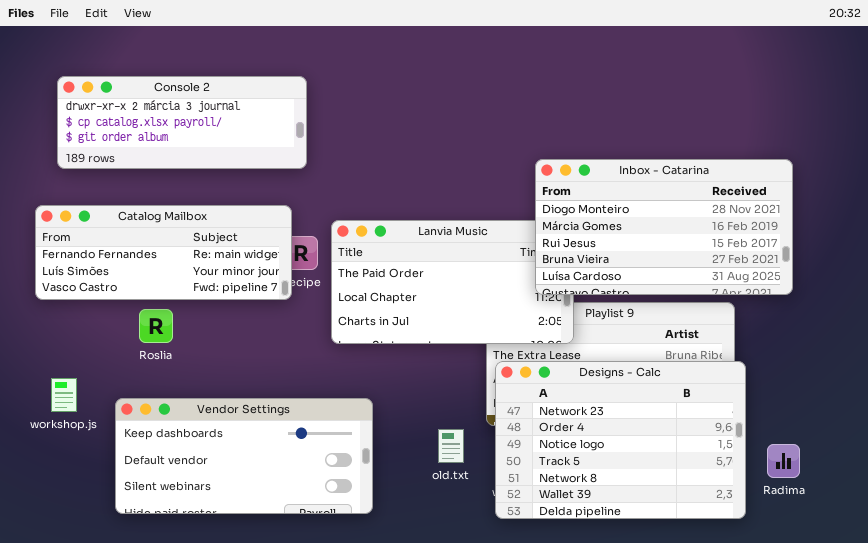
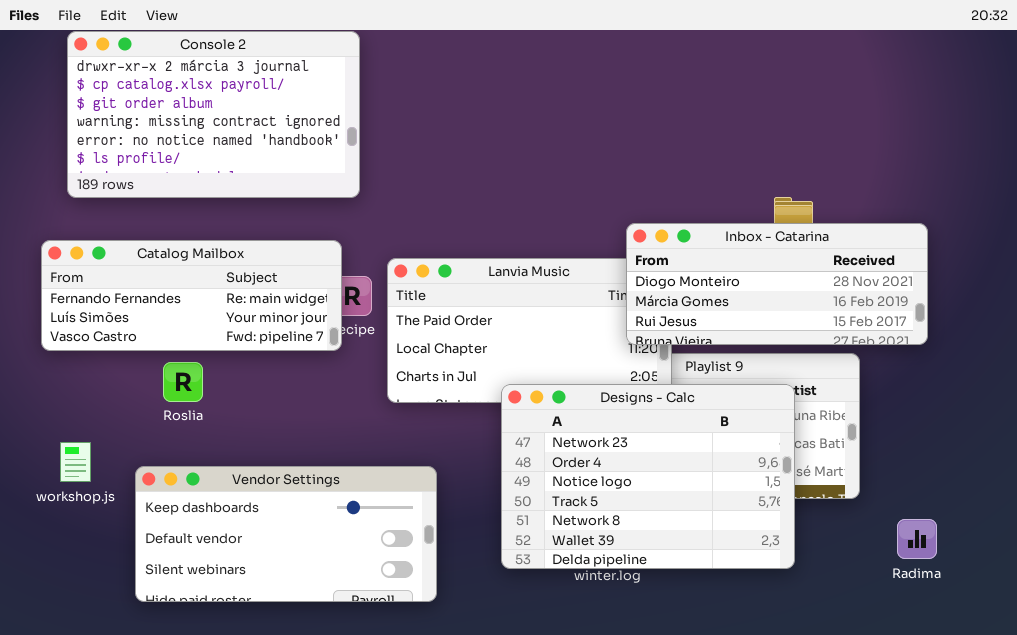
Console 2: [57,76,307,169] -> [67,31,360,198], resized
Inbox - Catarina: [535,159,793,295] -> [626,223,928,345], resized
Designs - Calc: [495,361,746,519] -> [501,384,795,569], moved

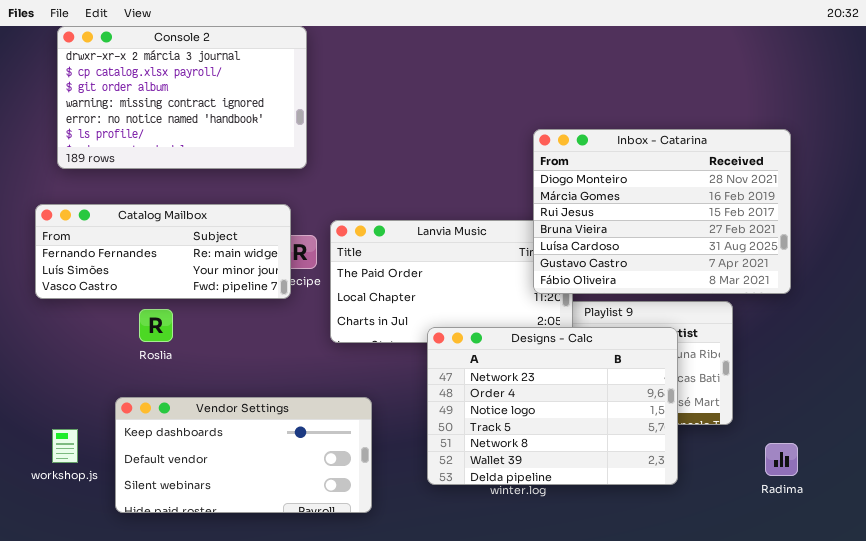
Inbox - Catarina: [626,223,928,345] -> [533,129,791,294], resized
workshop.js: [60,442,91,482] -> [52,429,78,463], moved

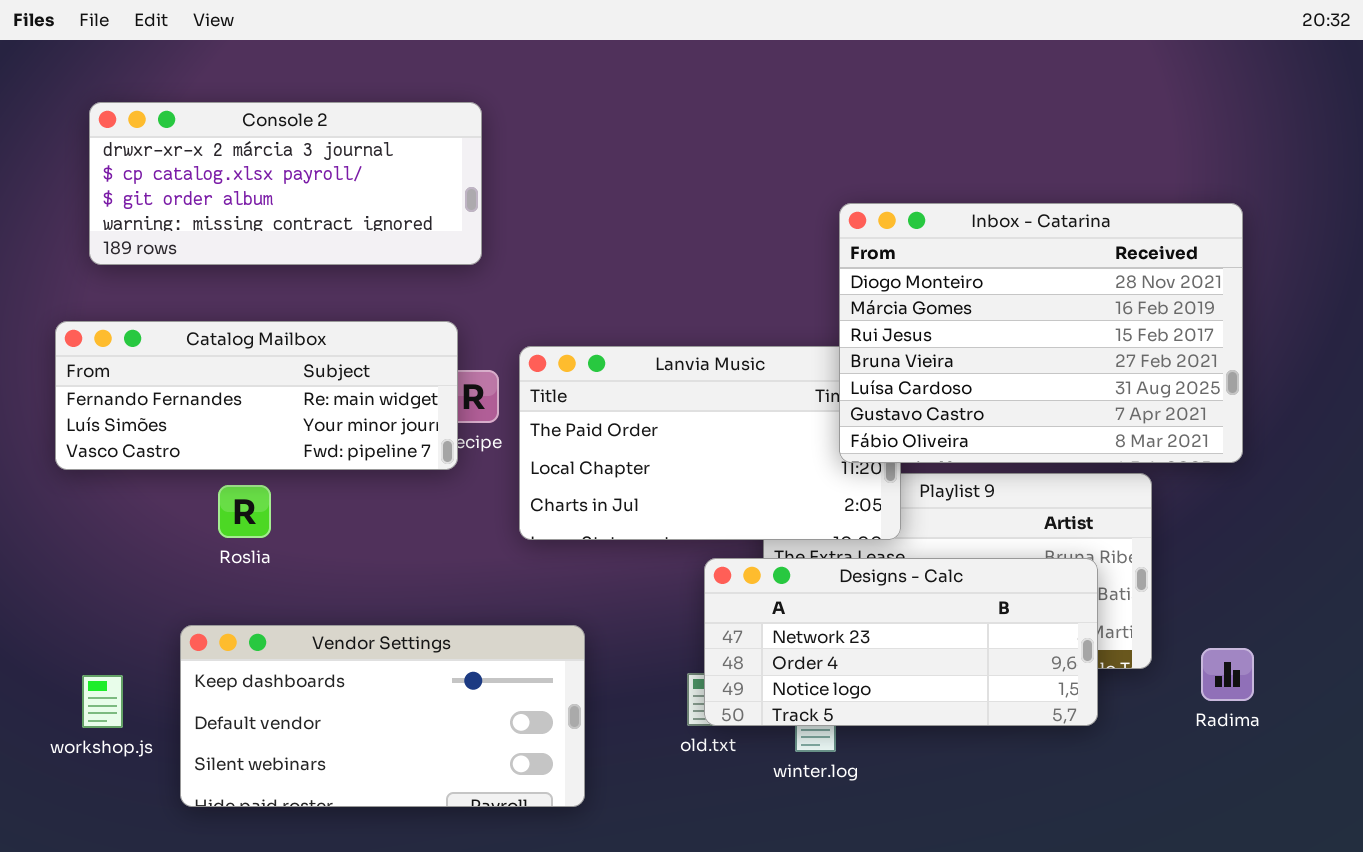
Console 2: [57,26,307,169] -> [89,102,482,265], resized
Designs - Calc: [427,327,678,485] -> [704,558,1098,726], moved, resized
Radima: [765,443,798,476] -> [1201,648,1254,701], moved

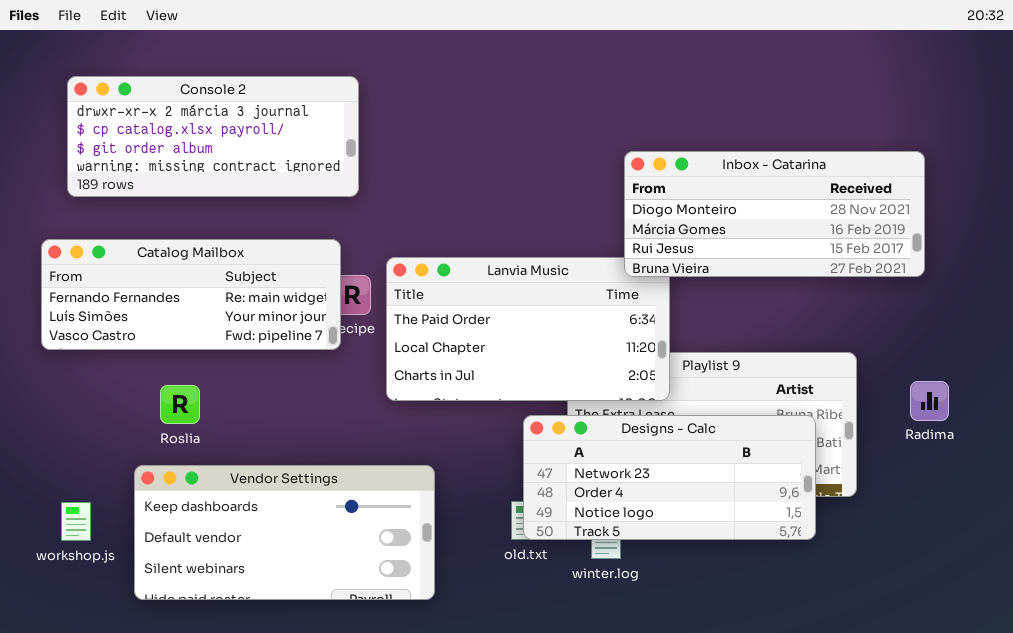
Inbox - Catarina: [839,203,1243,463] -> [624,151,925,277], resized
Roslia: [218,485,271,538] -> [160,385,200,424], moved
Radima: [1201,648,1254,701] -> [910,381,949,421], moved

